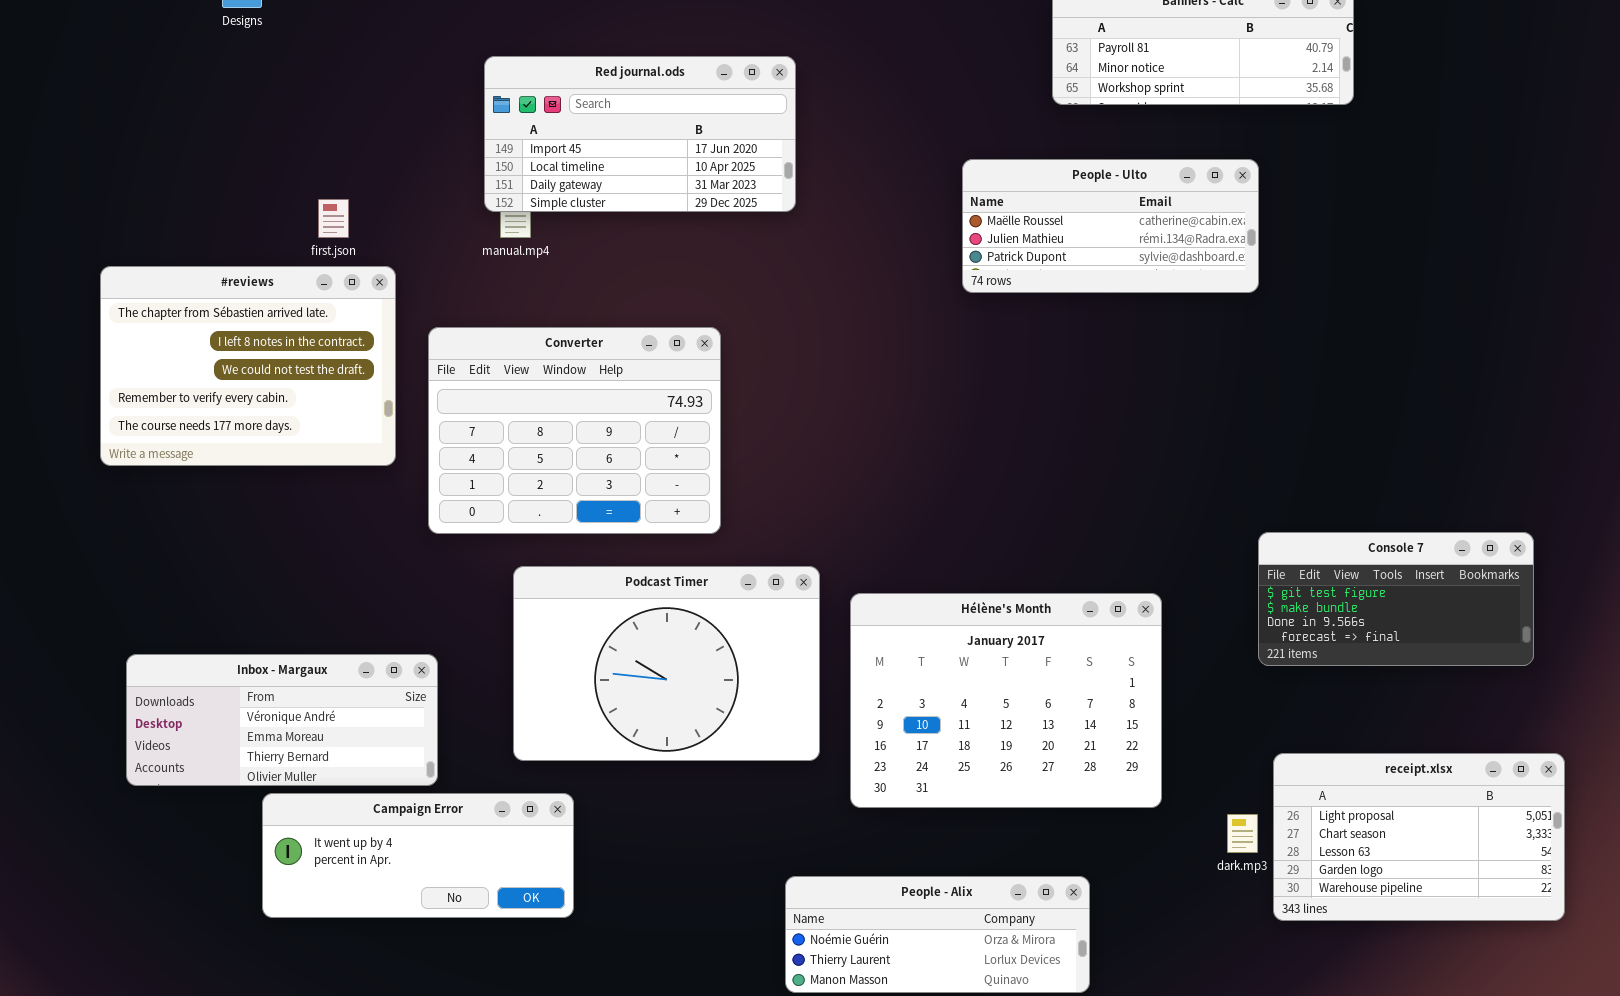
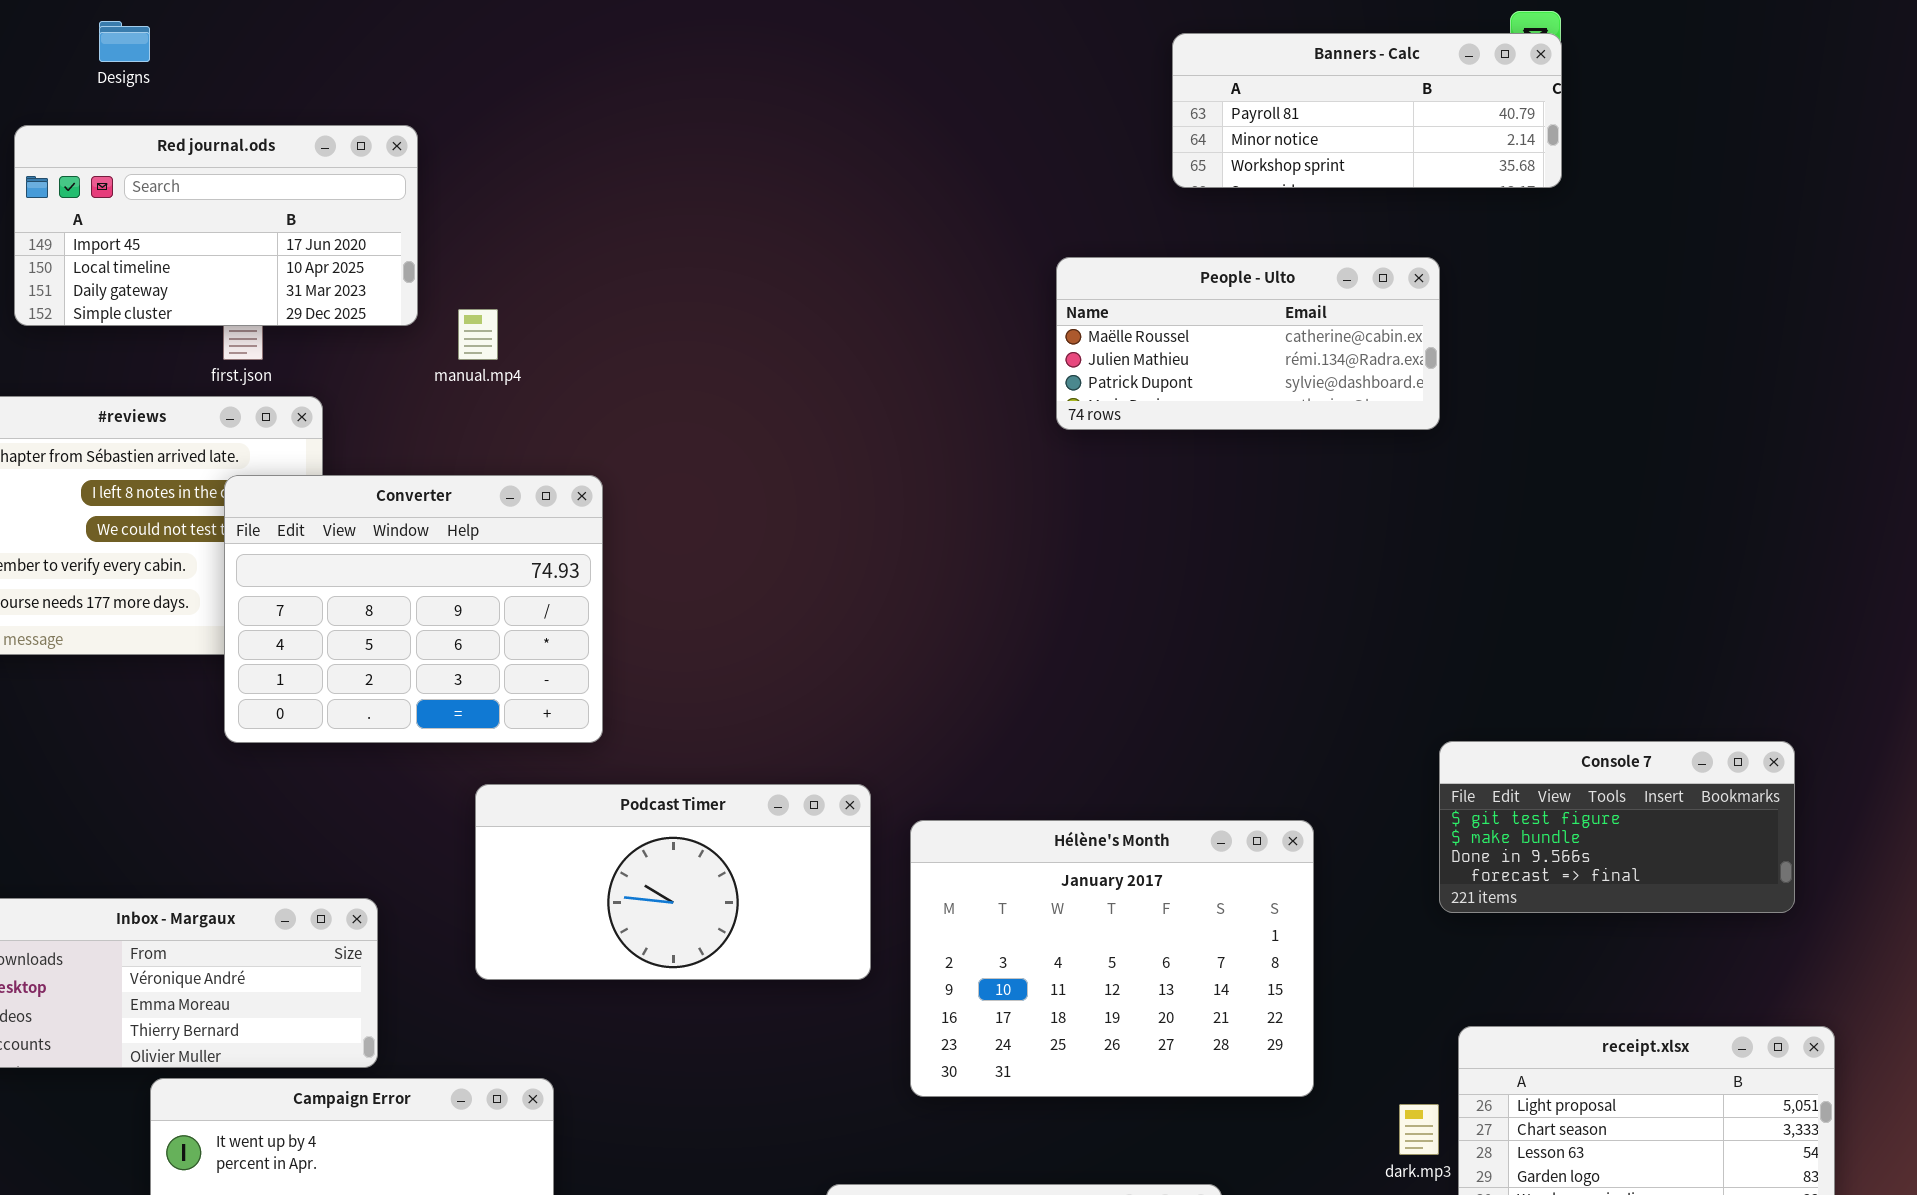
Red journal.ods: [484,56,796,212] -> [14,125,418,326], moved
Converter: [428,327,721,534] -> [224,475,603,743], moved
Podcast Timer: [513,566,820,761] -> [475,784,871,980], resized

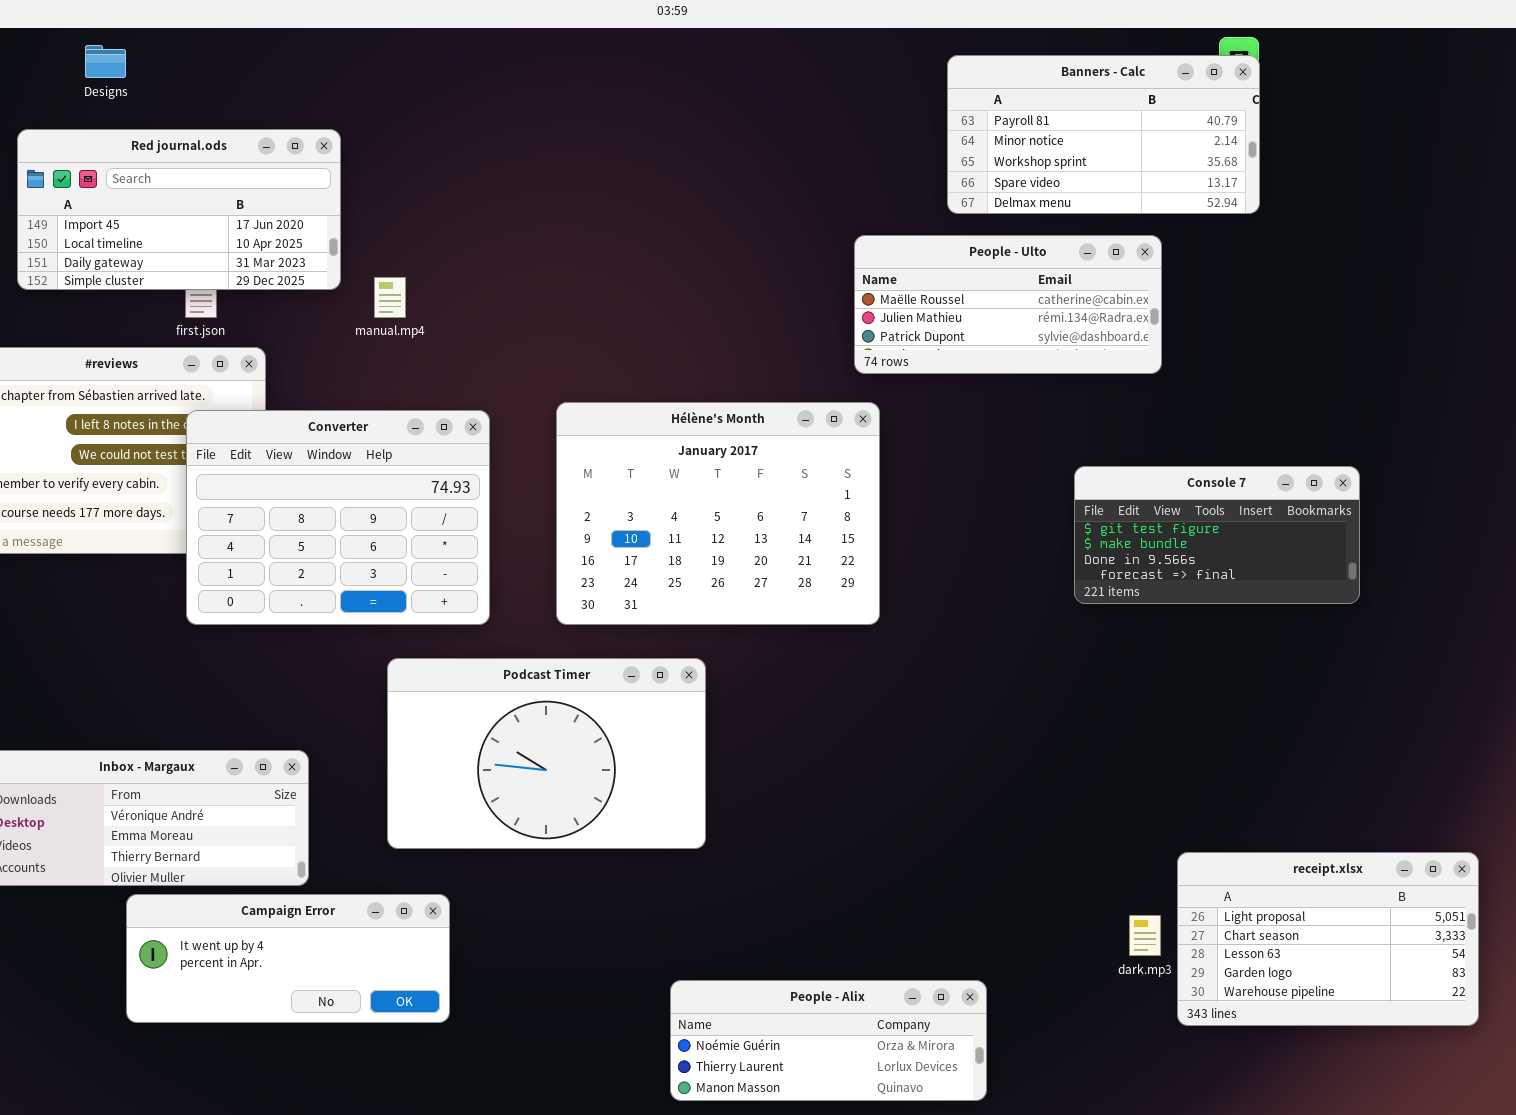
Banners - Calc: [1172,33,1562,188] -> [947,55,1260,214], resized
Console 7: [1439,741,1795,913] -> [1074,466,1360,604], moved
Podcast Timer: [475,784,871,980] -> [387,658,706,849], resized
Hélène's Month: [910,820,1314,1097] -> [556,402,880,625], moved

